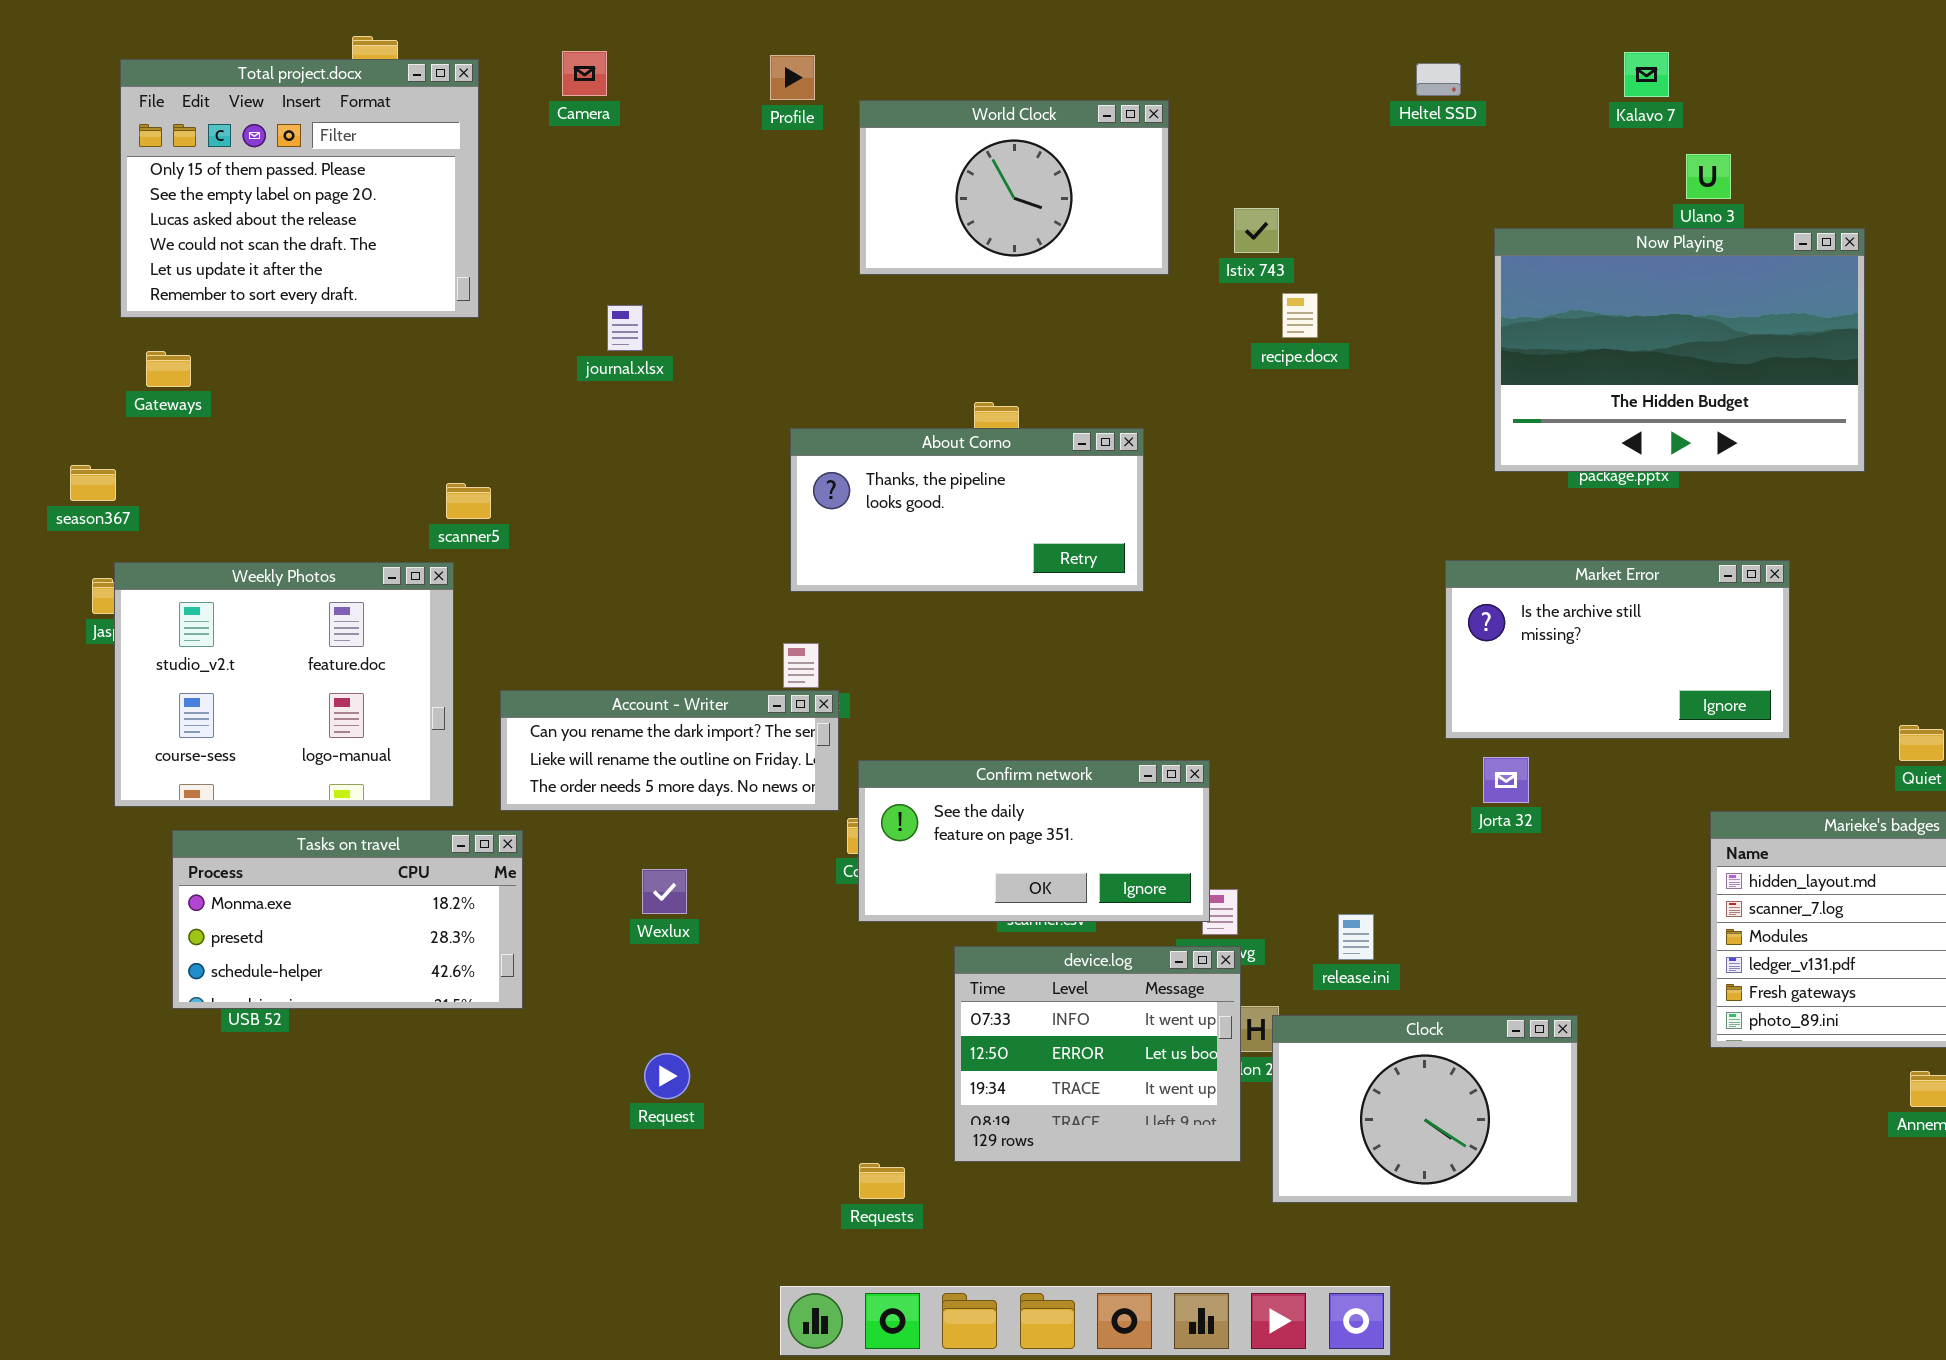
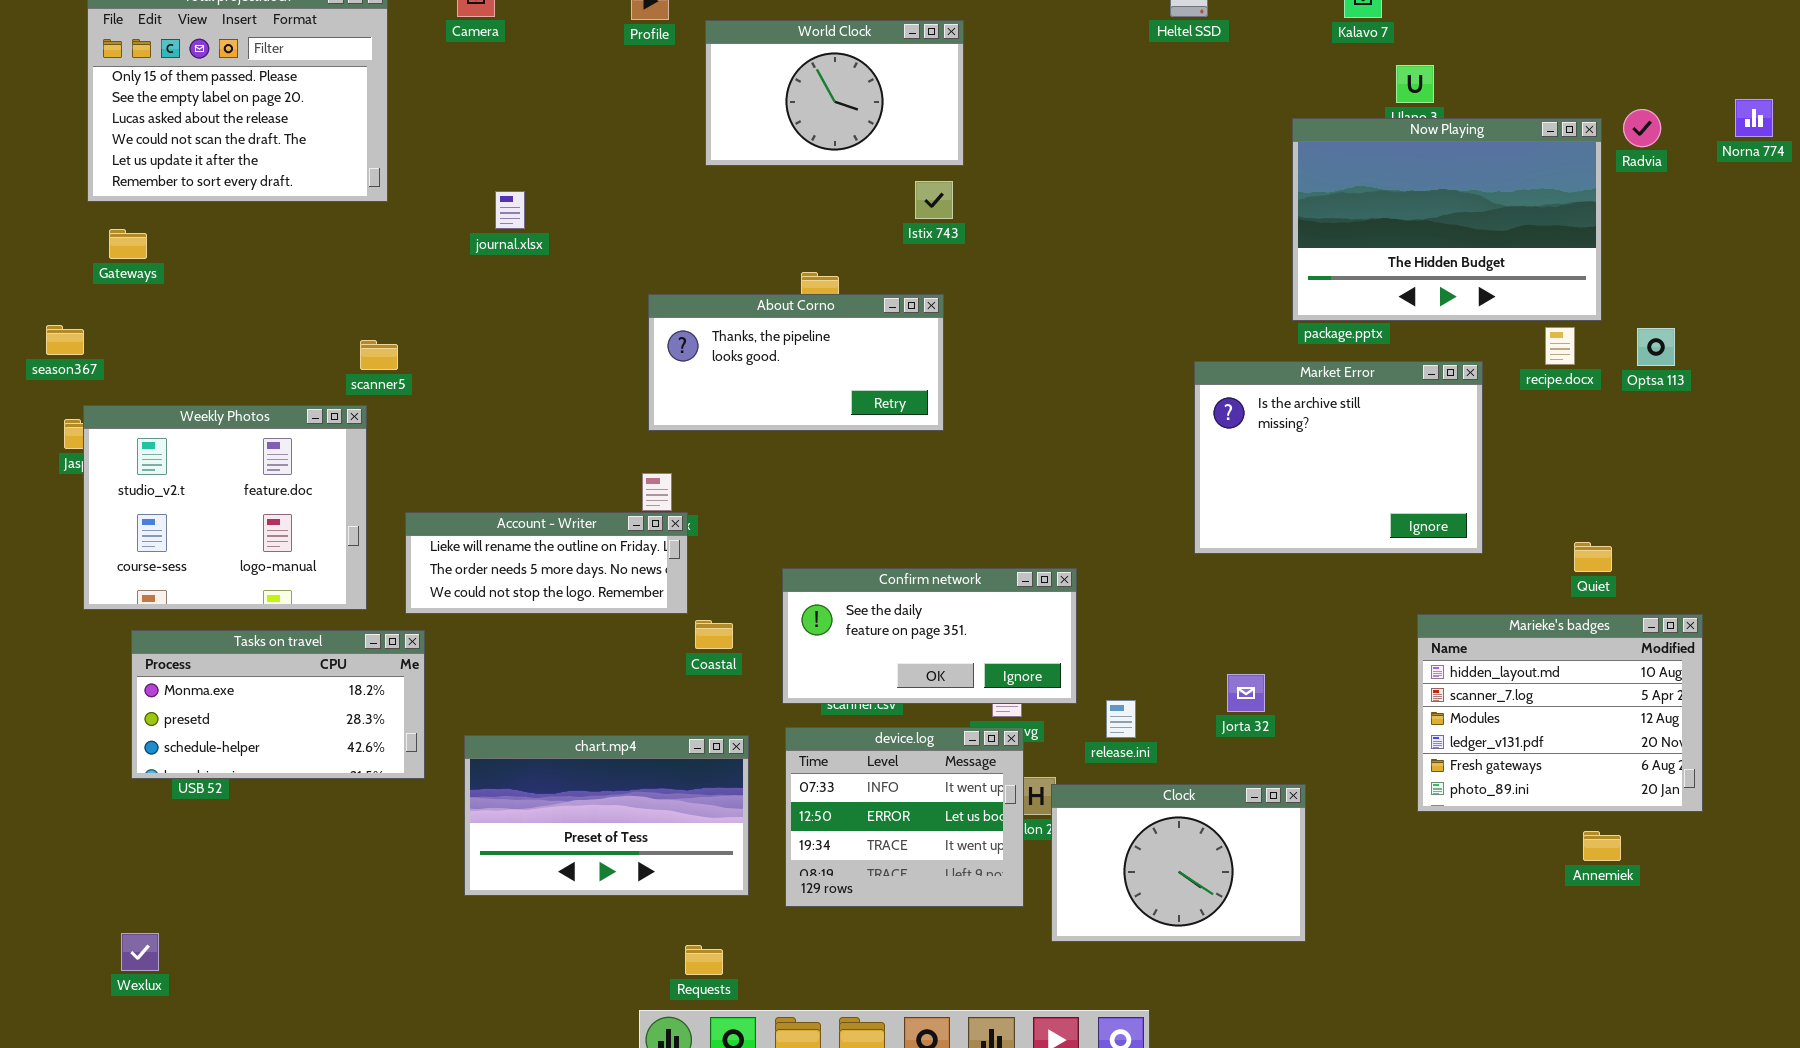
Istix 743: [1234,208,1279,253] -> [915,181,953,219], moved
Now Playing: [1494,228,1865,472] -> [1292,118,1602,321], moved
recipe.docx: [1282,293,1318,338] -> [1545,327,1575,365], moved
Market Error: [1445,560,1790,739] -> [1194,361,1483,554], resized
Account - Writer: [500,690,839,811] -> [405,512,688,614], scrolled down 1 row
Jorta 32: [1483,757,1529,803] -> [1227,674,1265,712], moved
Confirm network: [858,760,1210,922] -> [782,568,1077,704], moved
Wexlux: [642,869,687,914] -> [121,933,159,971], moved
chart.mp4: none -> [464,735,749,896], opened
Requests: [859,1163,905,1199] -> [685,945,723,975], moved

